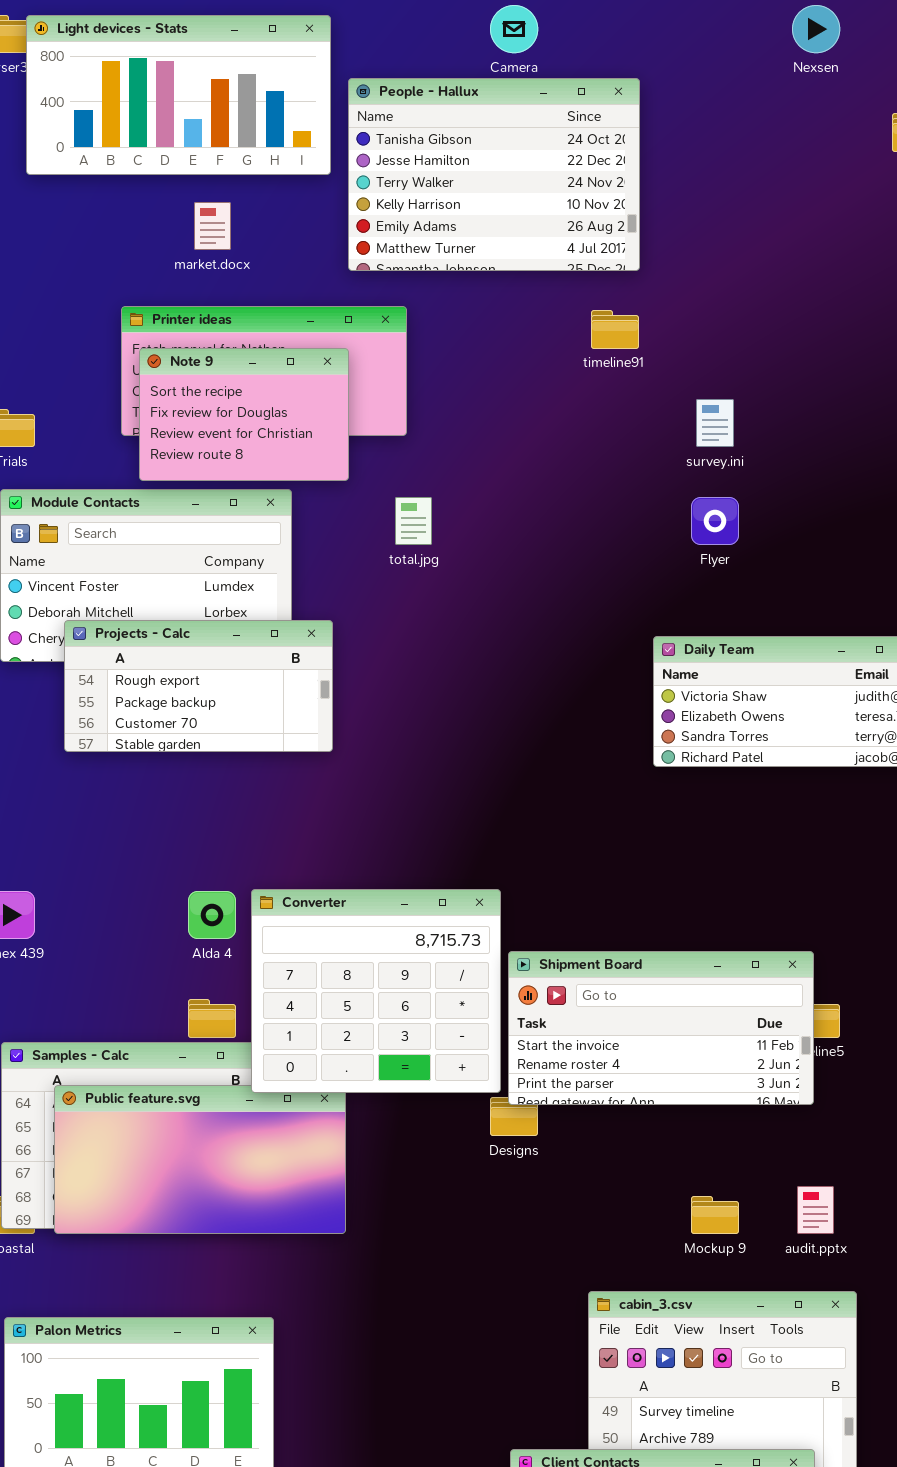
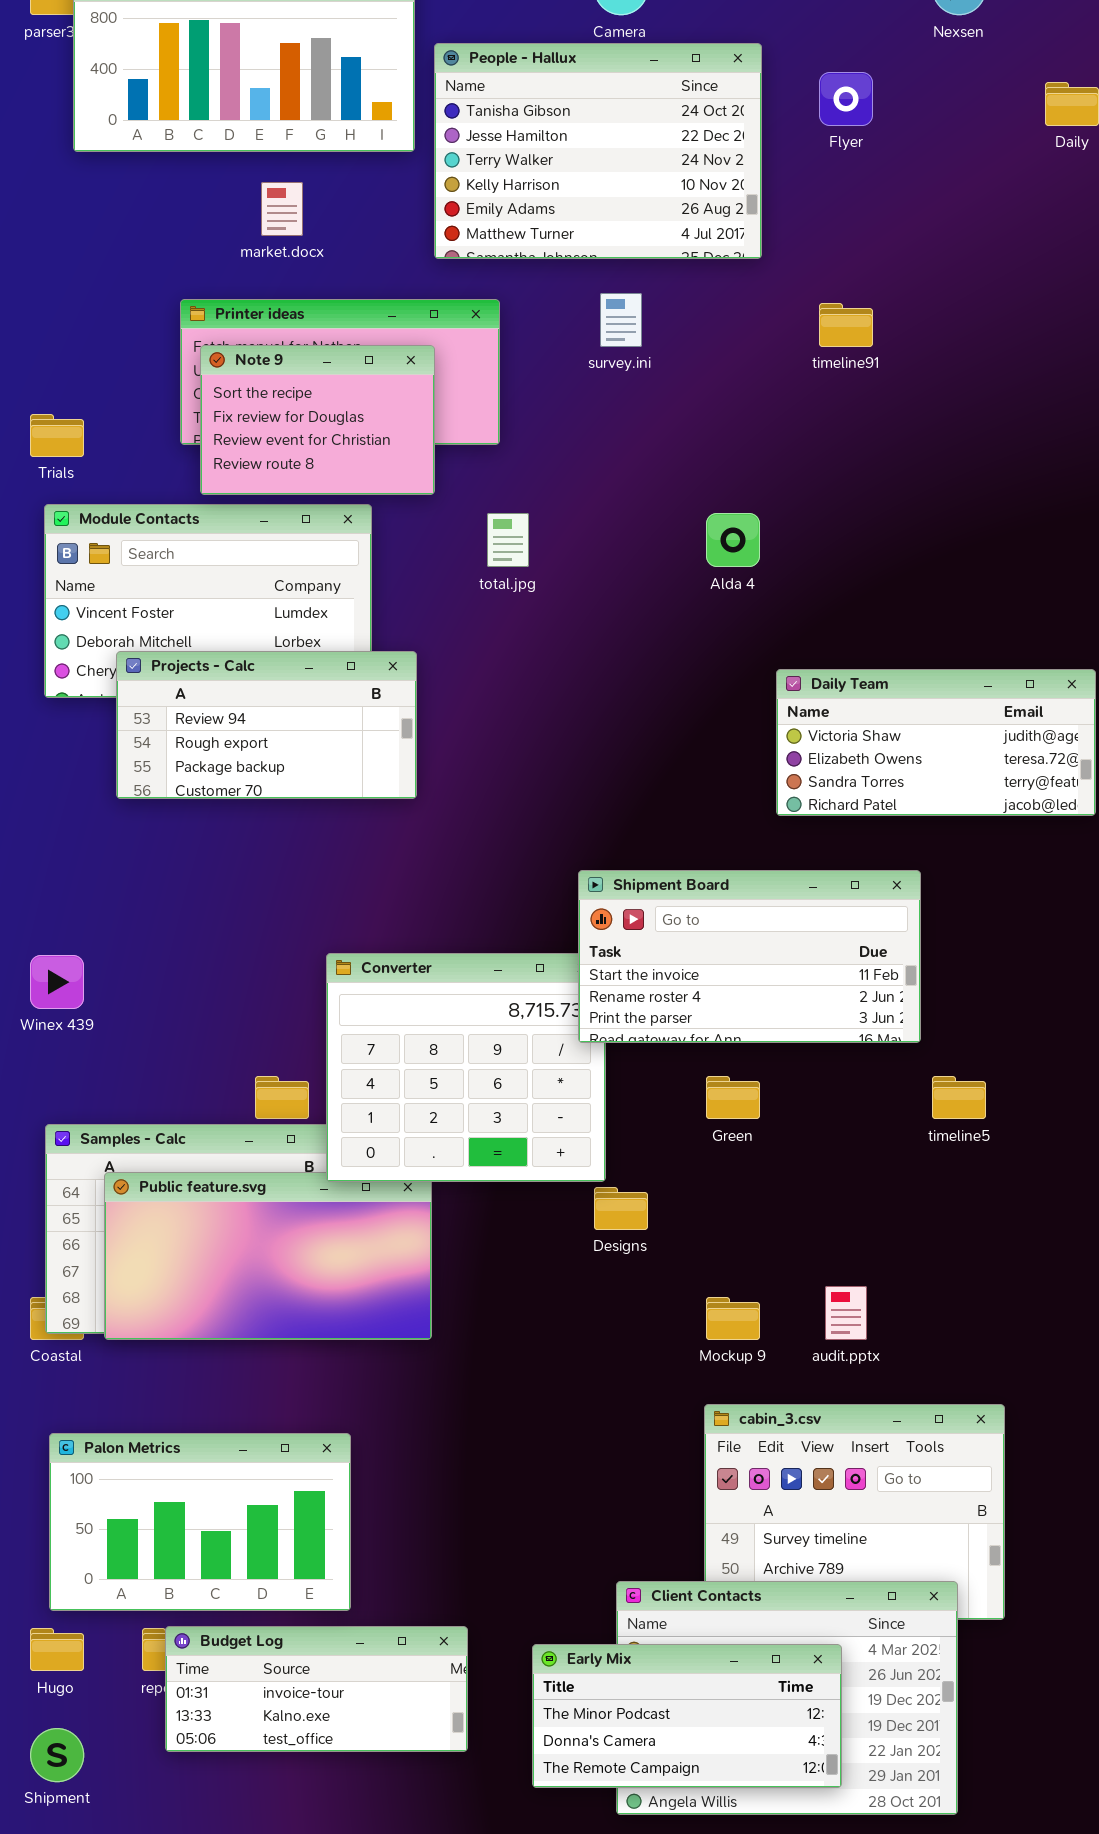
timeline91: [591,310,639,349] -> [819,303,873,347], moved
survey.ini: [696,399,734,447] -> [600,293,642,347], moved
Flyer: [691,497,739,545] -> [819,72,873,126], moved
Projects - Calc: [64,620,333,752] -> [116,651,417,799], scrolled up 1 row
Alda 4: [188,891,236,939] -> [706,513,760,567], moved
Shipment Board: [508,951,814,1105] -> [578,870,921,1043], moved
audit.pptx: [797,1186,834,1234] -> [825,1286,867,1340], moved
Mockup 9: [691,1196,739,1234] -> [706,1297,760,1340], moved

